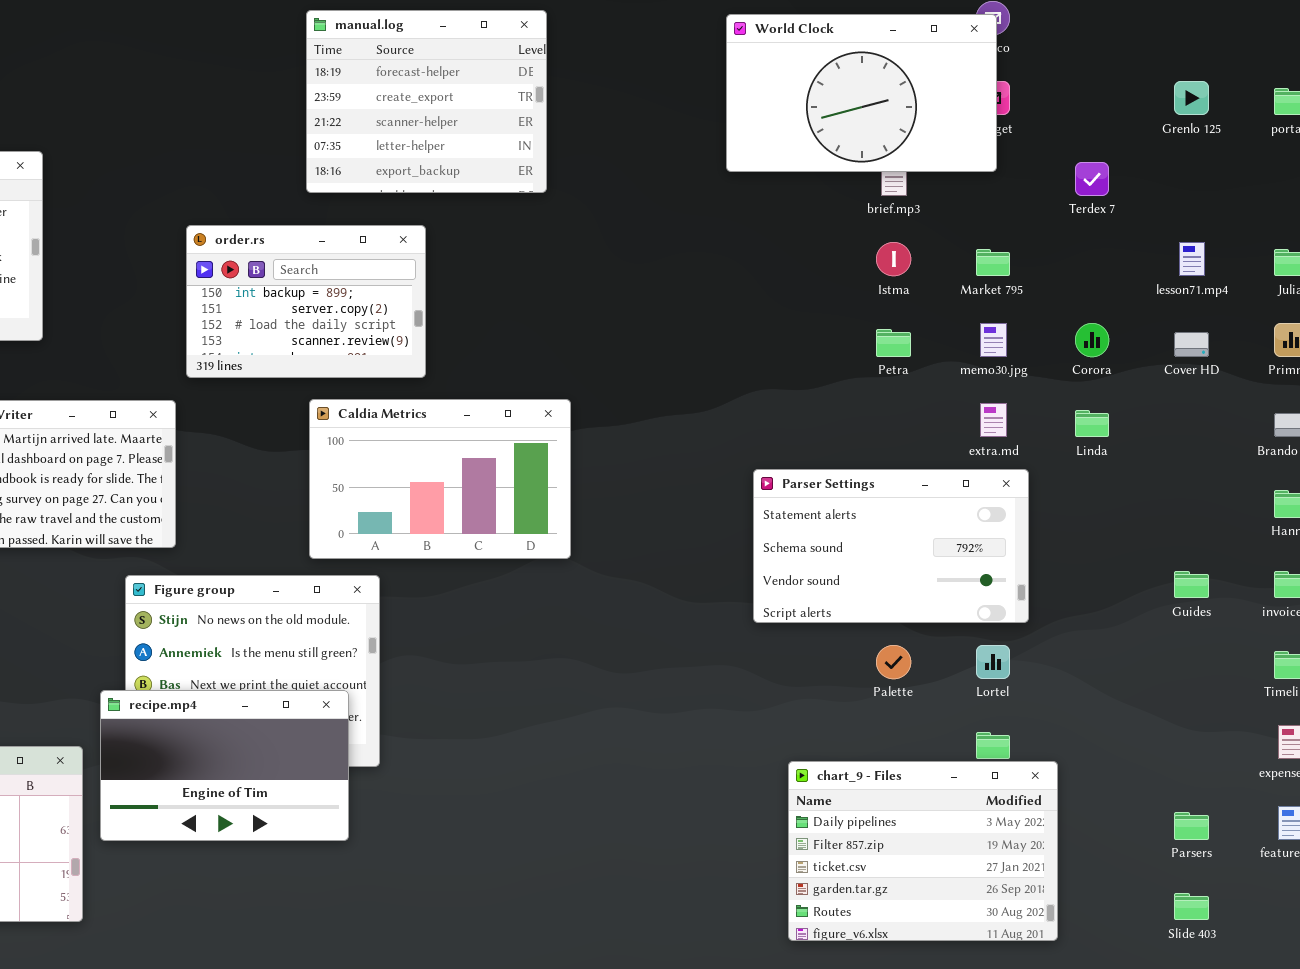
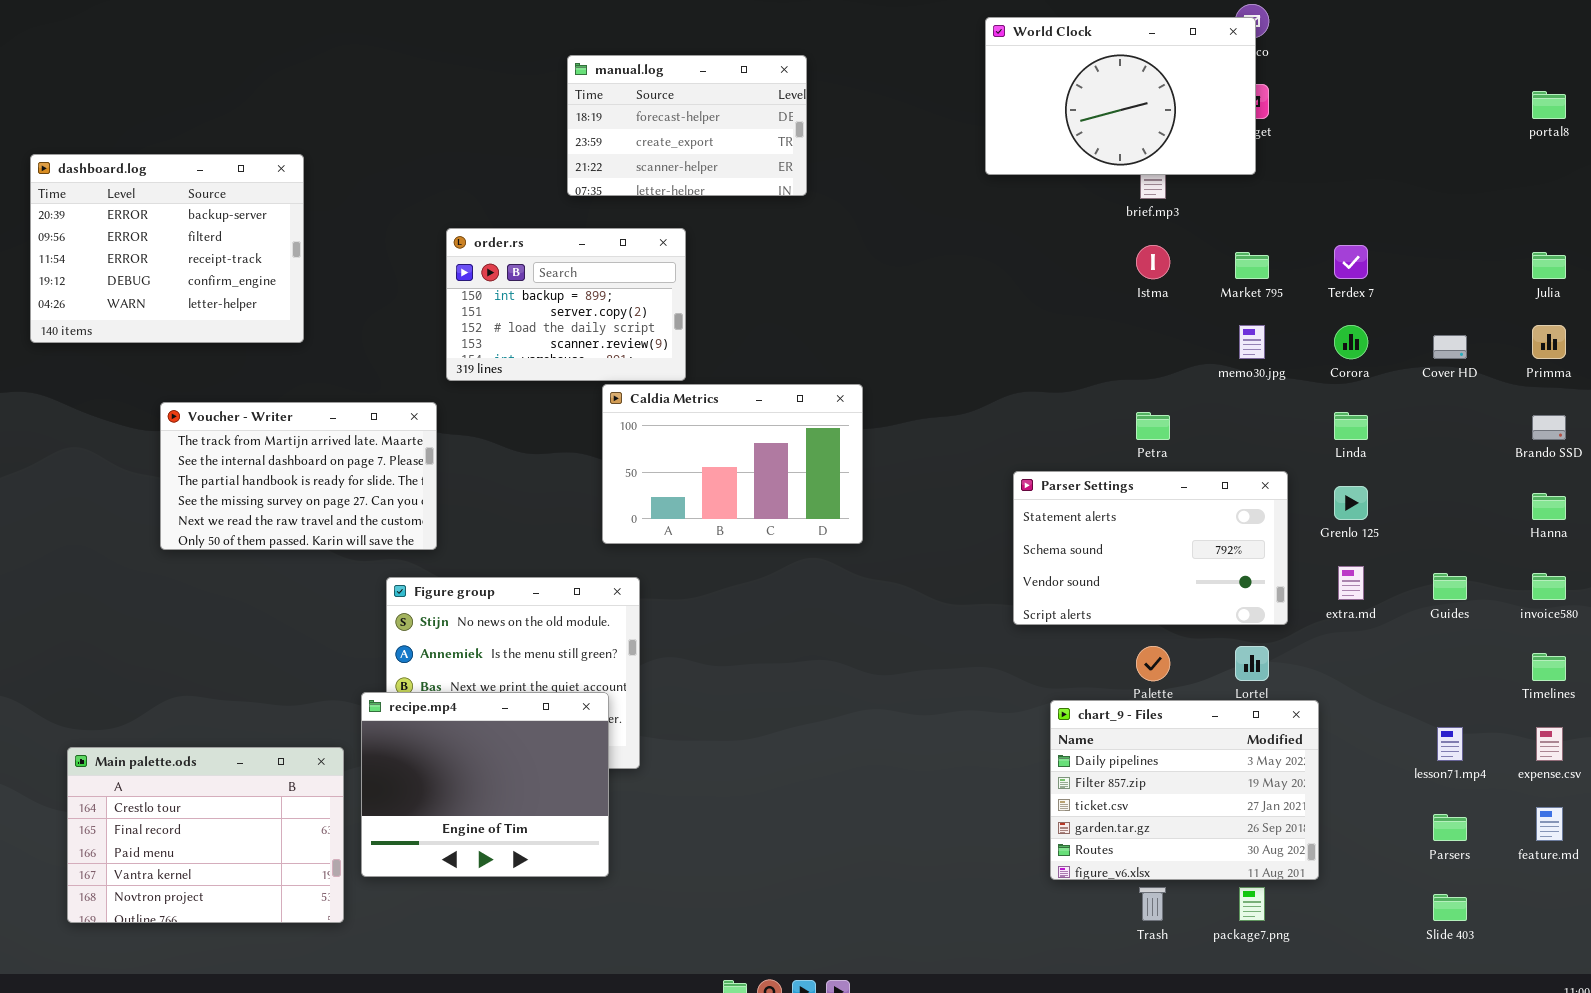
manual.log: [306,10,547,193] -> [567,55,807,196], resized
Grenlo 125: [1174,81,1209,115] -> [1334,486,1368,520], moved
Terdex 7: [1075,162,1109,196] -> [1334,245,1368,279], moved
lesson71.mp4: [1179,242,1205,276] -> [1437,727,1463,761], moved
Petra: [876,329,911,357] -> [1136,412,1170,440], moved
Caldia Metrics: [309,399,571,559] -> [602,384,863,544], moved
extra.md: [980,403,1007,437] -> [1338,566,1364,600], moved
recipe.mp4: [100,690,349,841] -> [361,692,609,877], resized
chart_9 - Files: [788,761,1058,941] -> [1050,700,1319,880], moved

